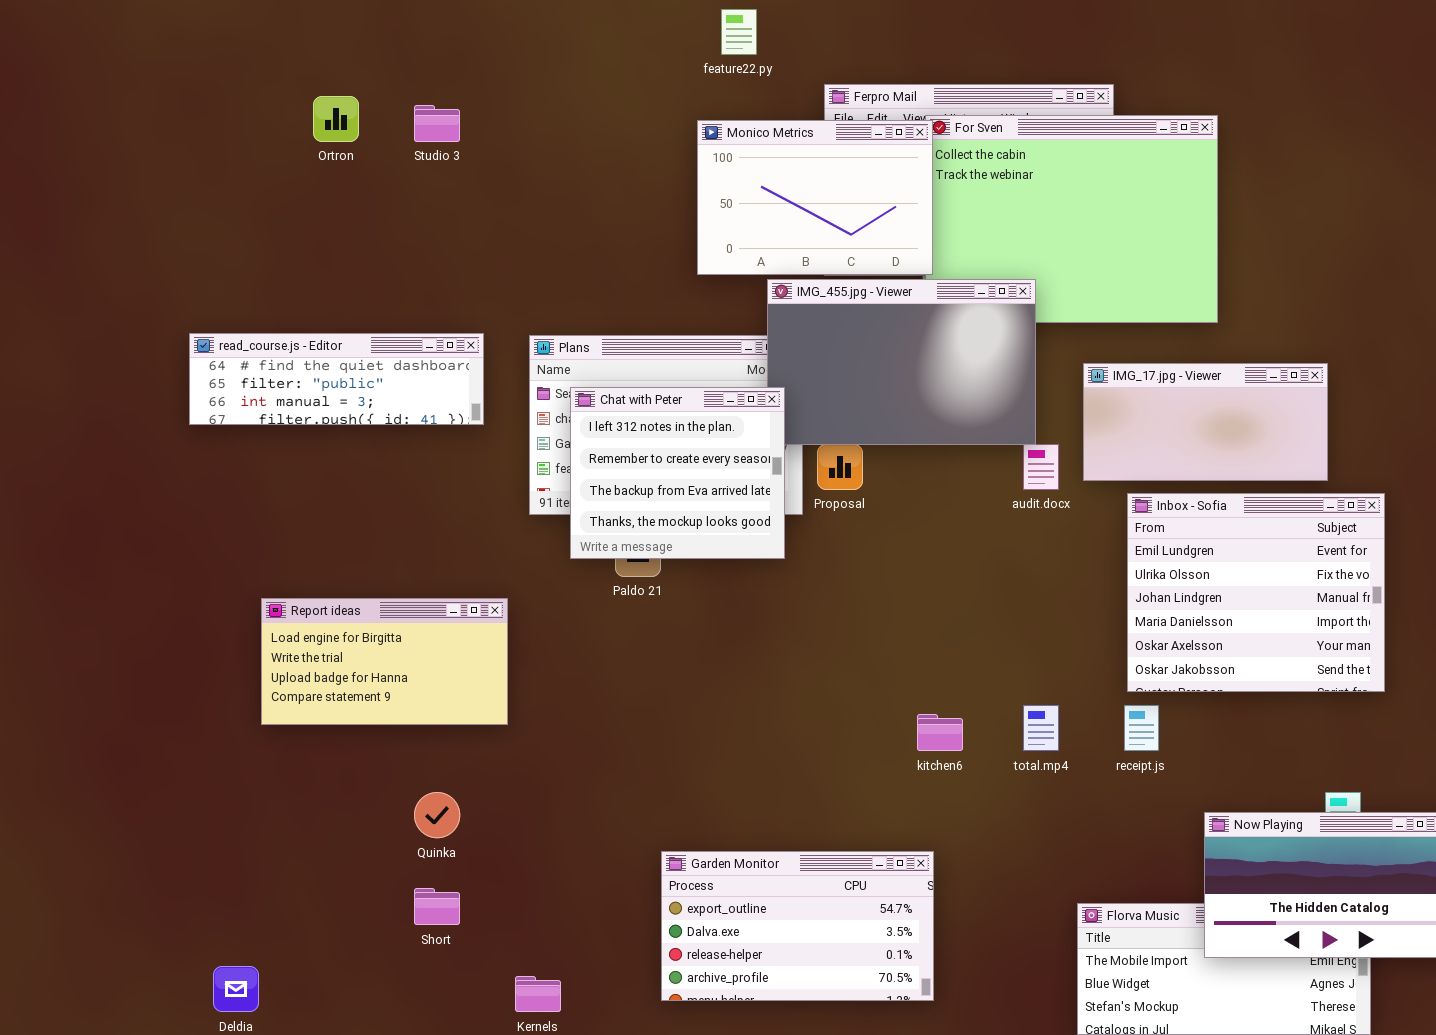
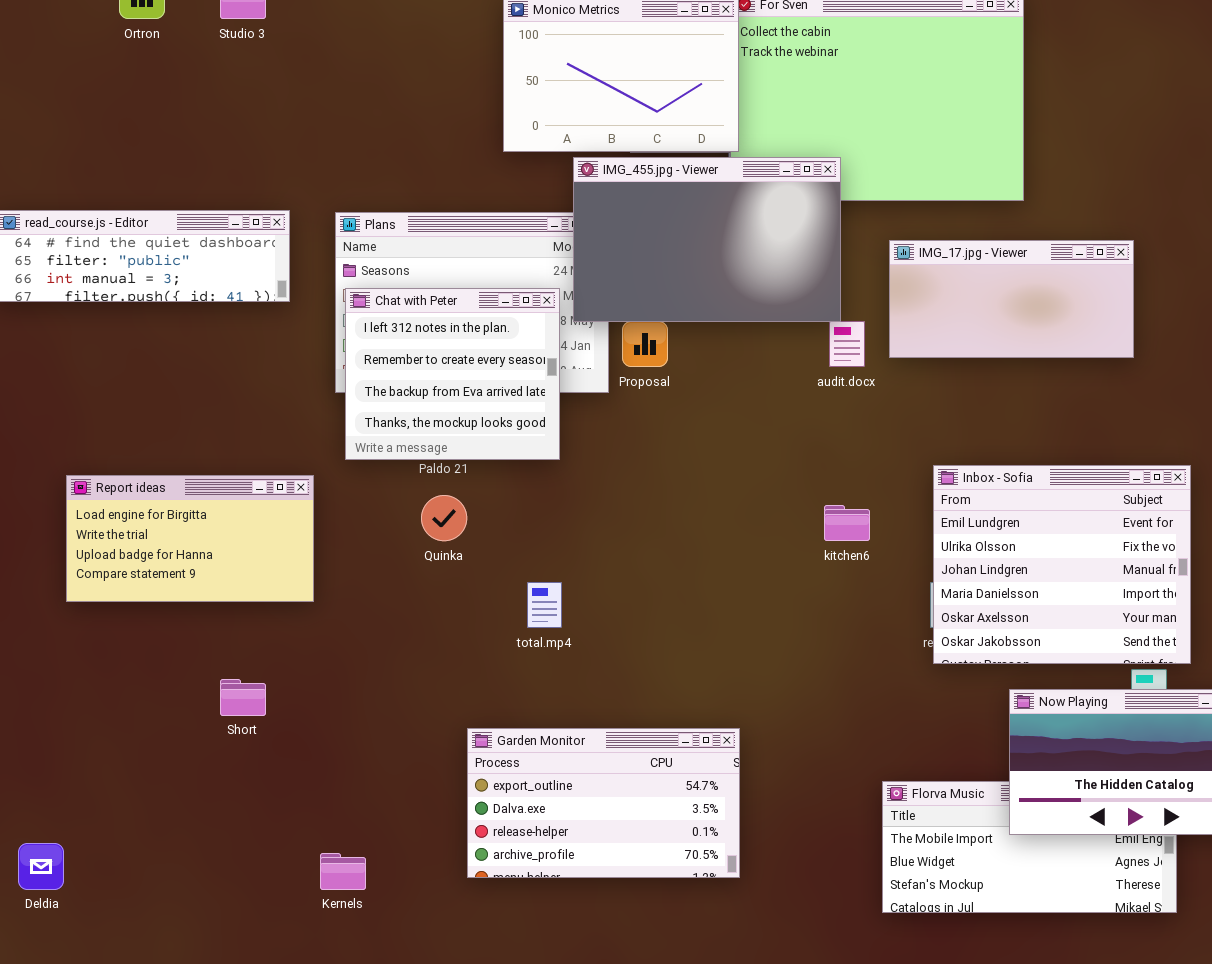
Chat with Peter: [570,387,785,559] -> [345,288,560,460], moved
Inbox - Sofia: [1127,493,1385,692] -> [933,465,1191,664], moved
total.mp4: [1023,705,1059,751] -> [527,582,562,628], moved
kitchen6: [917,714,963,751] -> [824,505,870,541], moved
Quinka: [414,792,460,838] -> [421,495,467,541], moved
Short: [414,888,460,925] -> [220,679,266,716], moved

